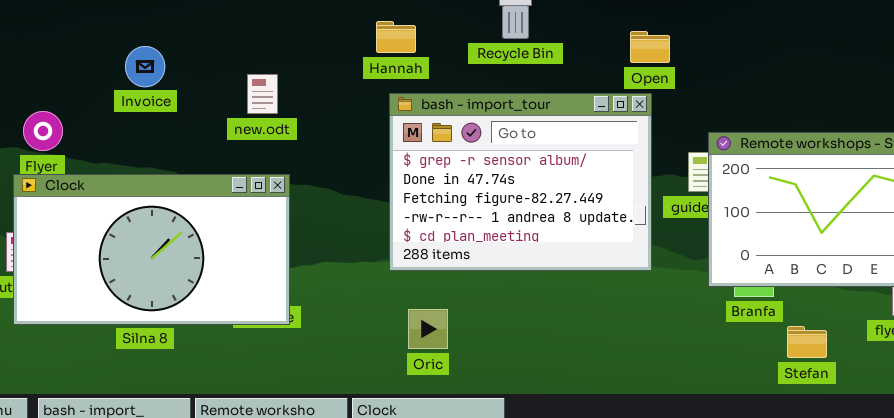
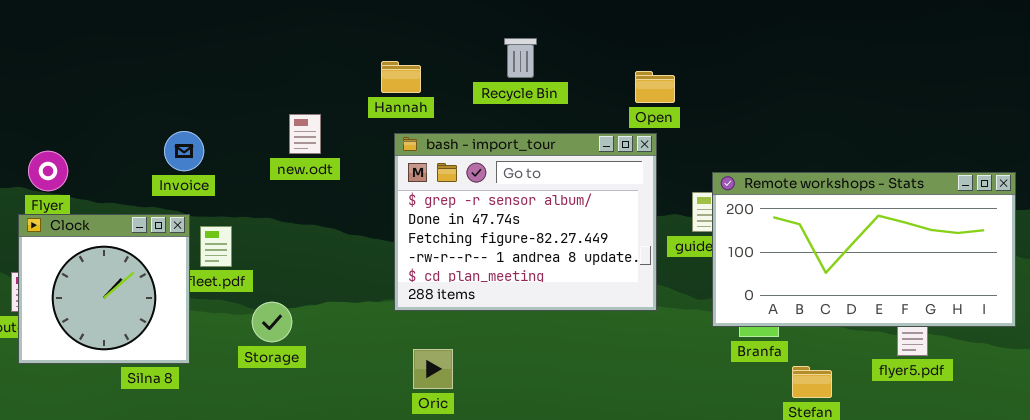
Invoice: [125,46,165,87] -> [164,131,204,171], moved
new.odt: [247,74,278,114] -> [289,114,321,154], moved
Clock: [13,174,290,325] -> [18,214,190,364], resized

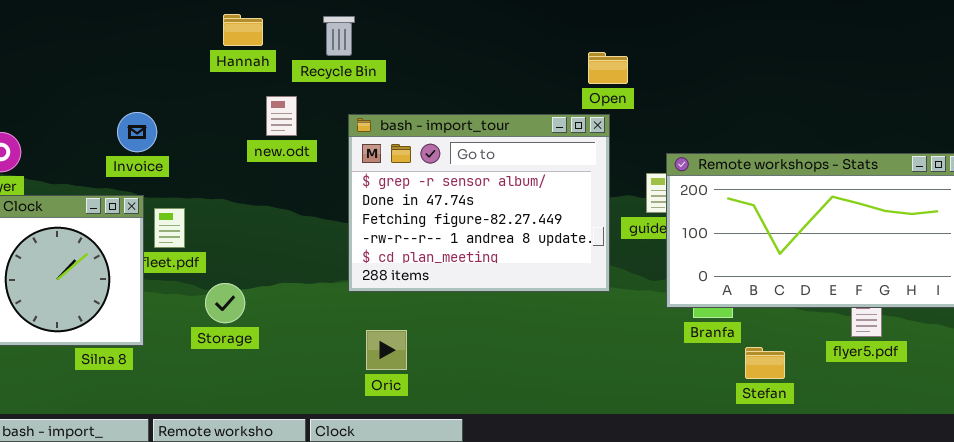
Recycle Bin: [504,38,537,78] -> [323,16,355,56], moved
Hannah: [381,61,421,93] -> [223,14,263,46], moved
new.odt: [289,114,321,154] -> [266,96,297,136], moved

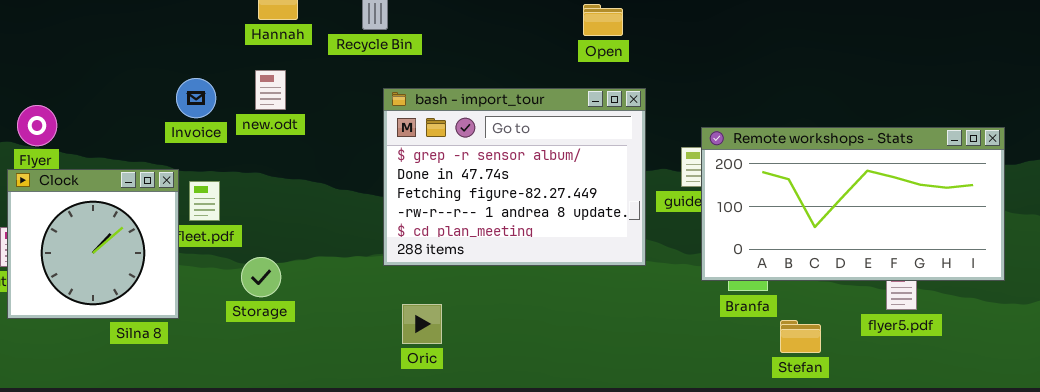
Open: [588,52,628,84] -> [583,4,623,36], moved
new.odt: [266,96,297,136] -> [255,70,286,110], moved
Invoice: [117,112,157,152] -> [176,78,216,118], moved

